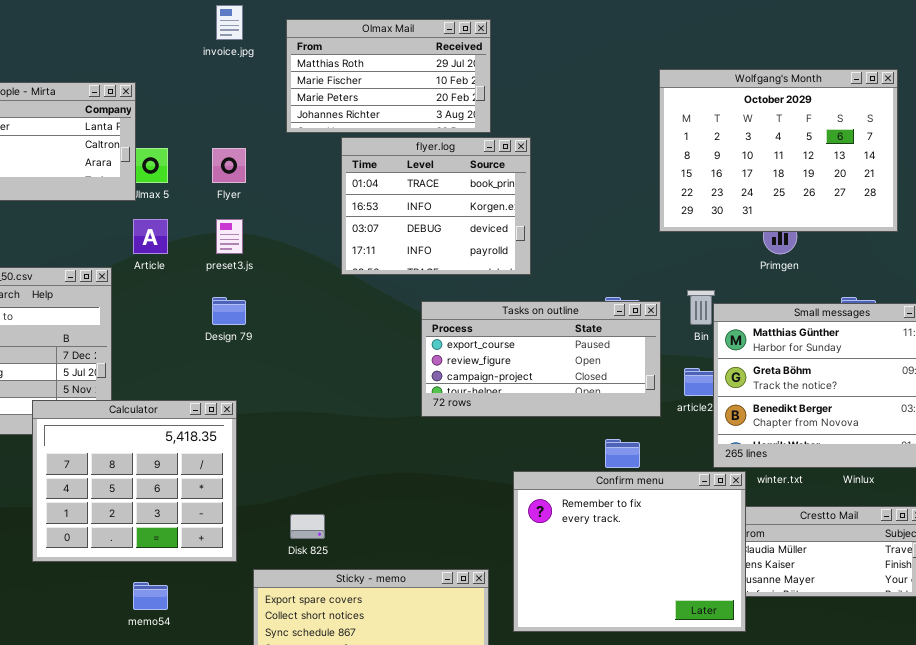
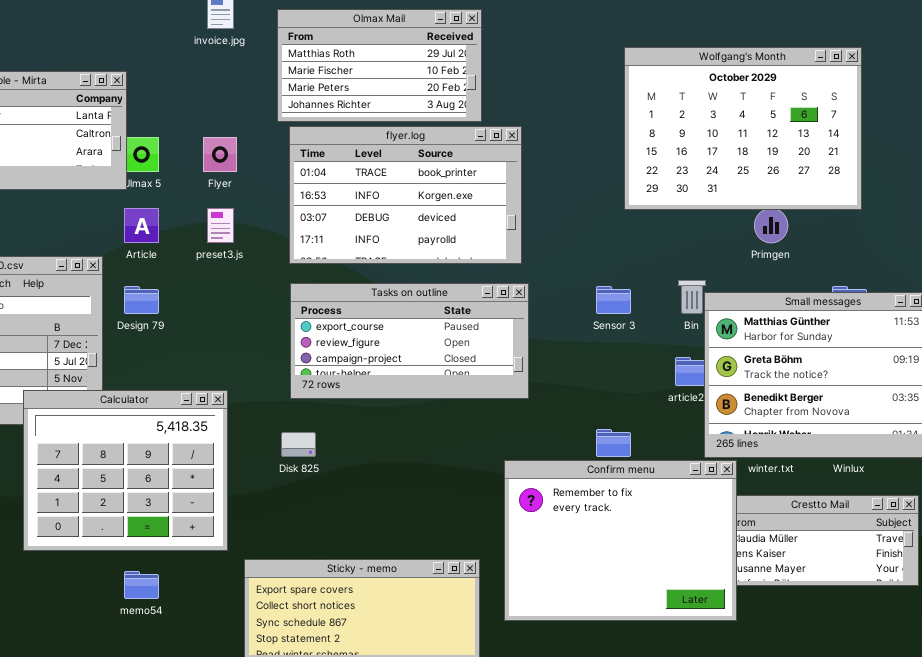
Wolfgang's Month: [659,69,898,232] -> [624,47,862,210], moved
flyer.log: [341,137,531,275] -> [289,126,522,264], resized
Design 79: [212,297,246,325] -> [124,286,159,314], moved
Tasks on outline: [421,301,661,417] -> [290,283,529,399], moved
Disk 825: [290,514,325,539] -> [281,432,316,457], moved

